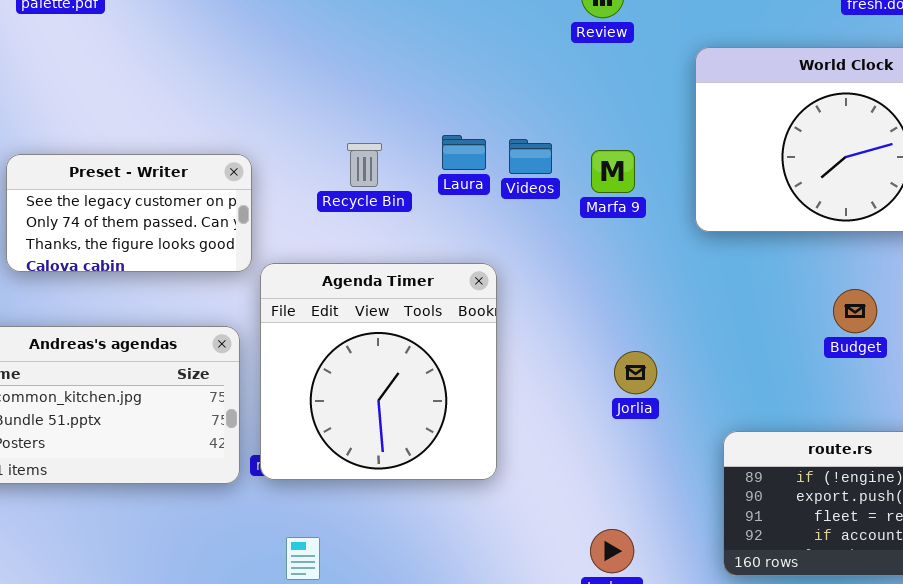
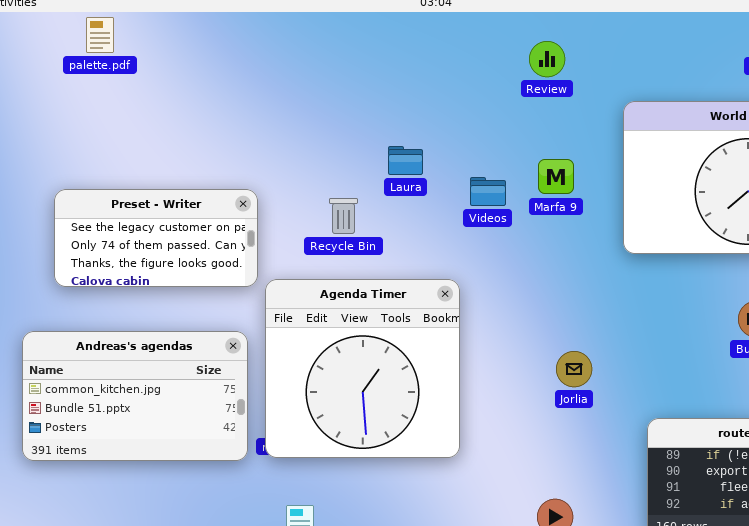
Laura: [442,135,486,170] -> [388,146,423,175], moved
Recycle Bin: [347,143,382,187] -> [329,198,358,234], moved
Marfa 9: [591,150,635,193] -> [538,159,574,194], moved

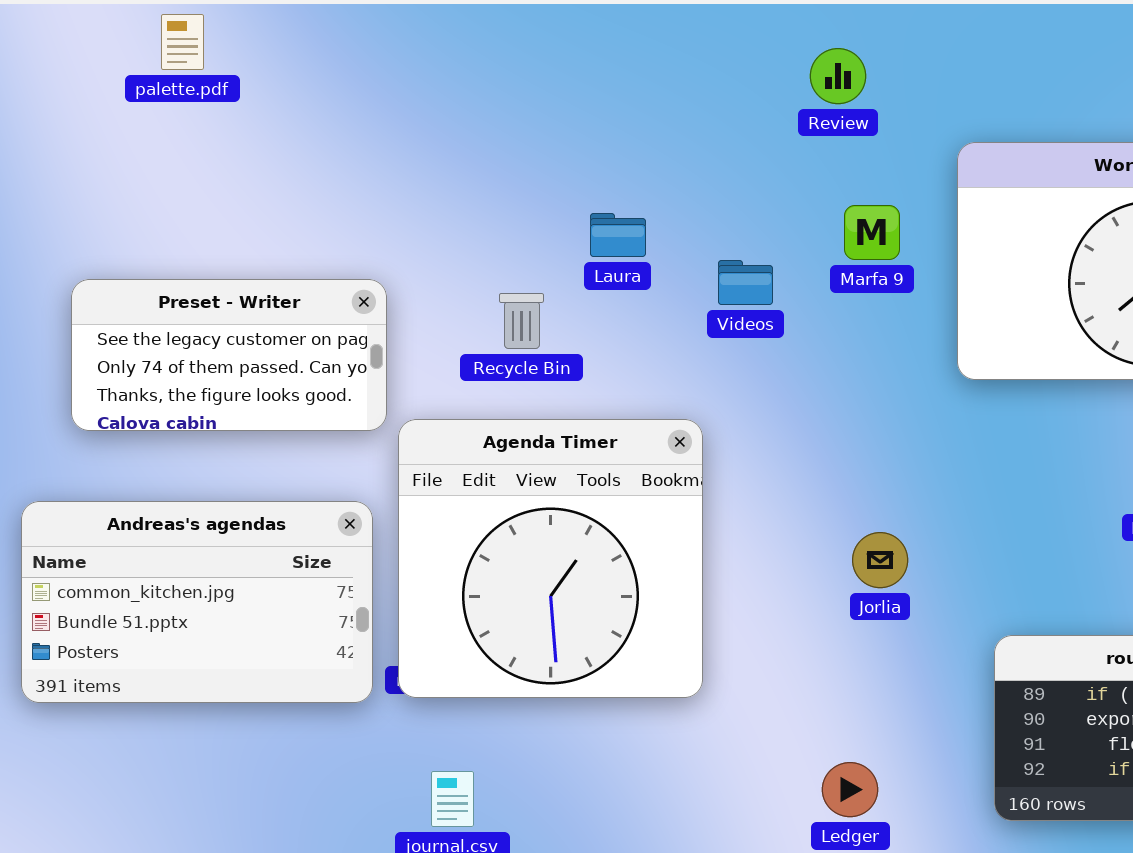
palette.pdf: [86,17,114,53] -> [161,14,204,70], moved
Marfa 9: [538,159,574,194] -> [844,205,900,260], moved

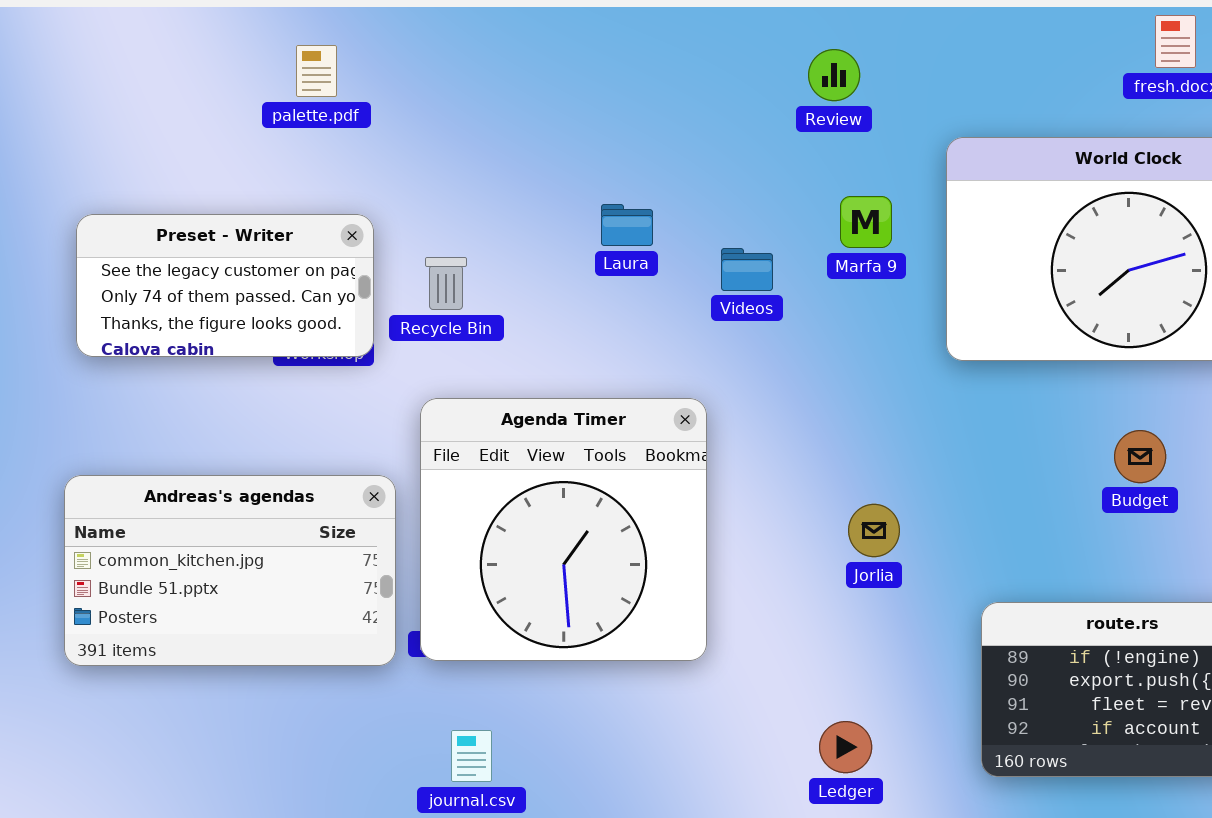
palette.pdf: [161,14,204,70] -> [296,45,337,97], moved
Preset - Writer: [71,279,387,431] -> [76,214,374,357], moved
Recycle Bin: [499,293,544,349] -> [425,257,467,310], moved

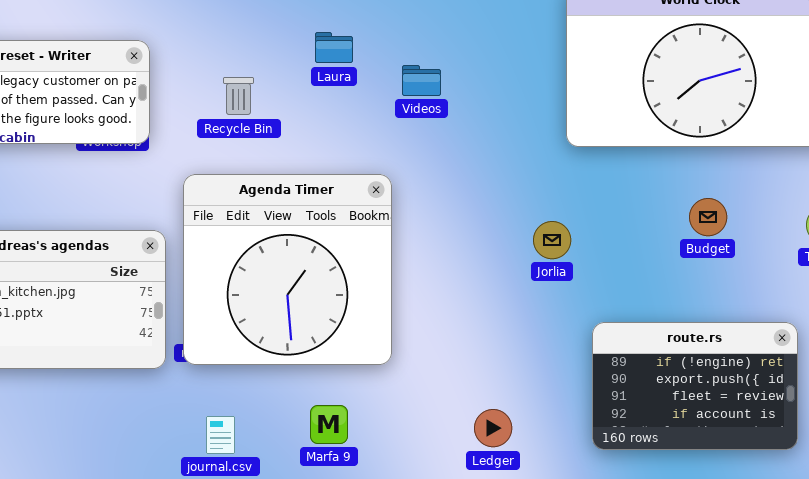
Marfa 9: [840,196,892,248] -> [310,405,348,444], moved
Recycle Bin: [425,257,467,310] -> [223,77,254,115], moved
Jorlia: [848,504,900,557] -> [533,221,571,259], moved

